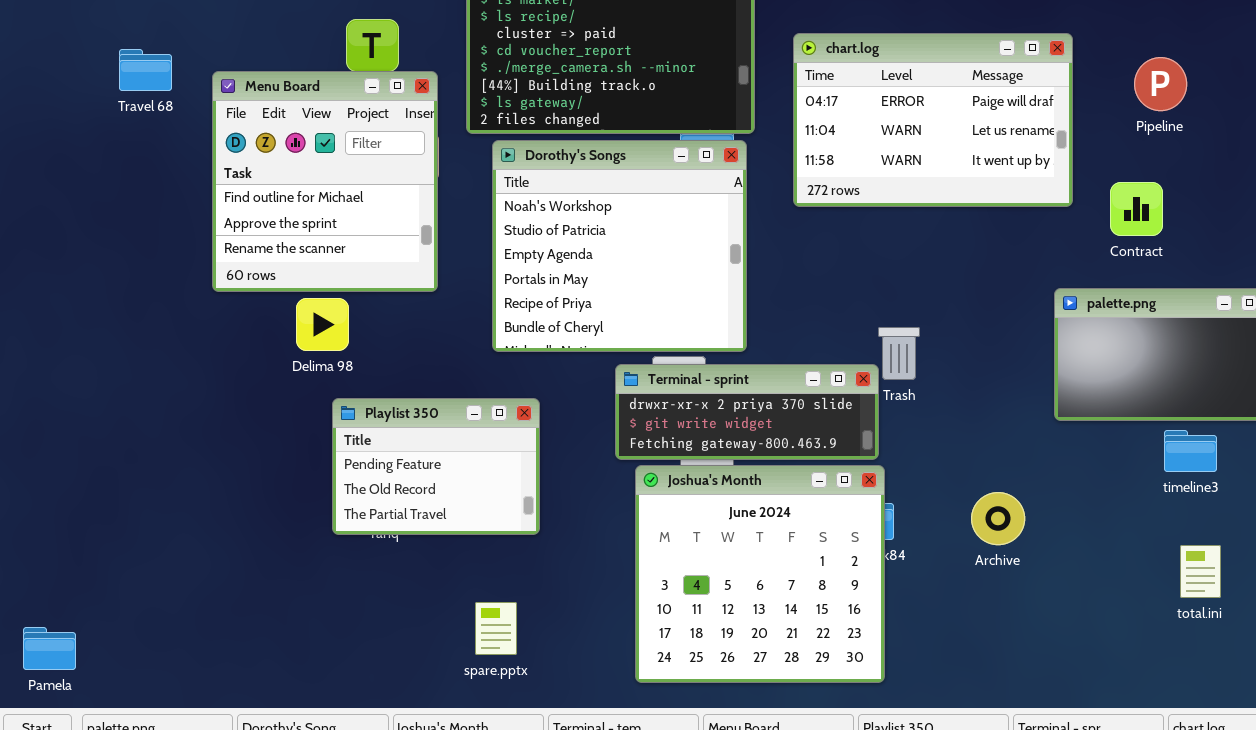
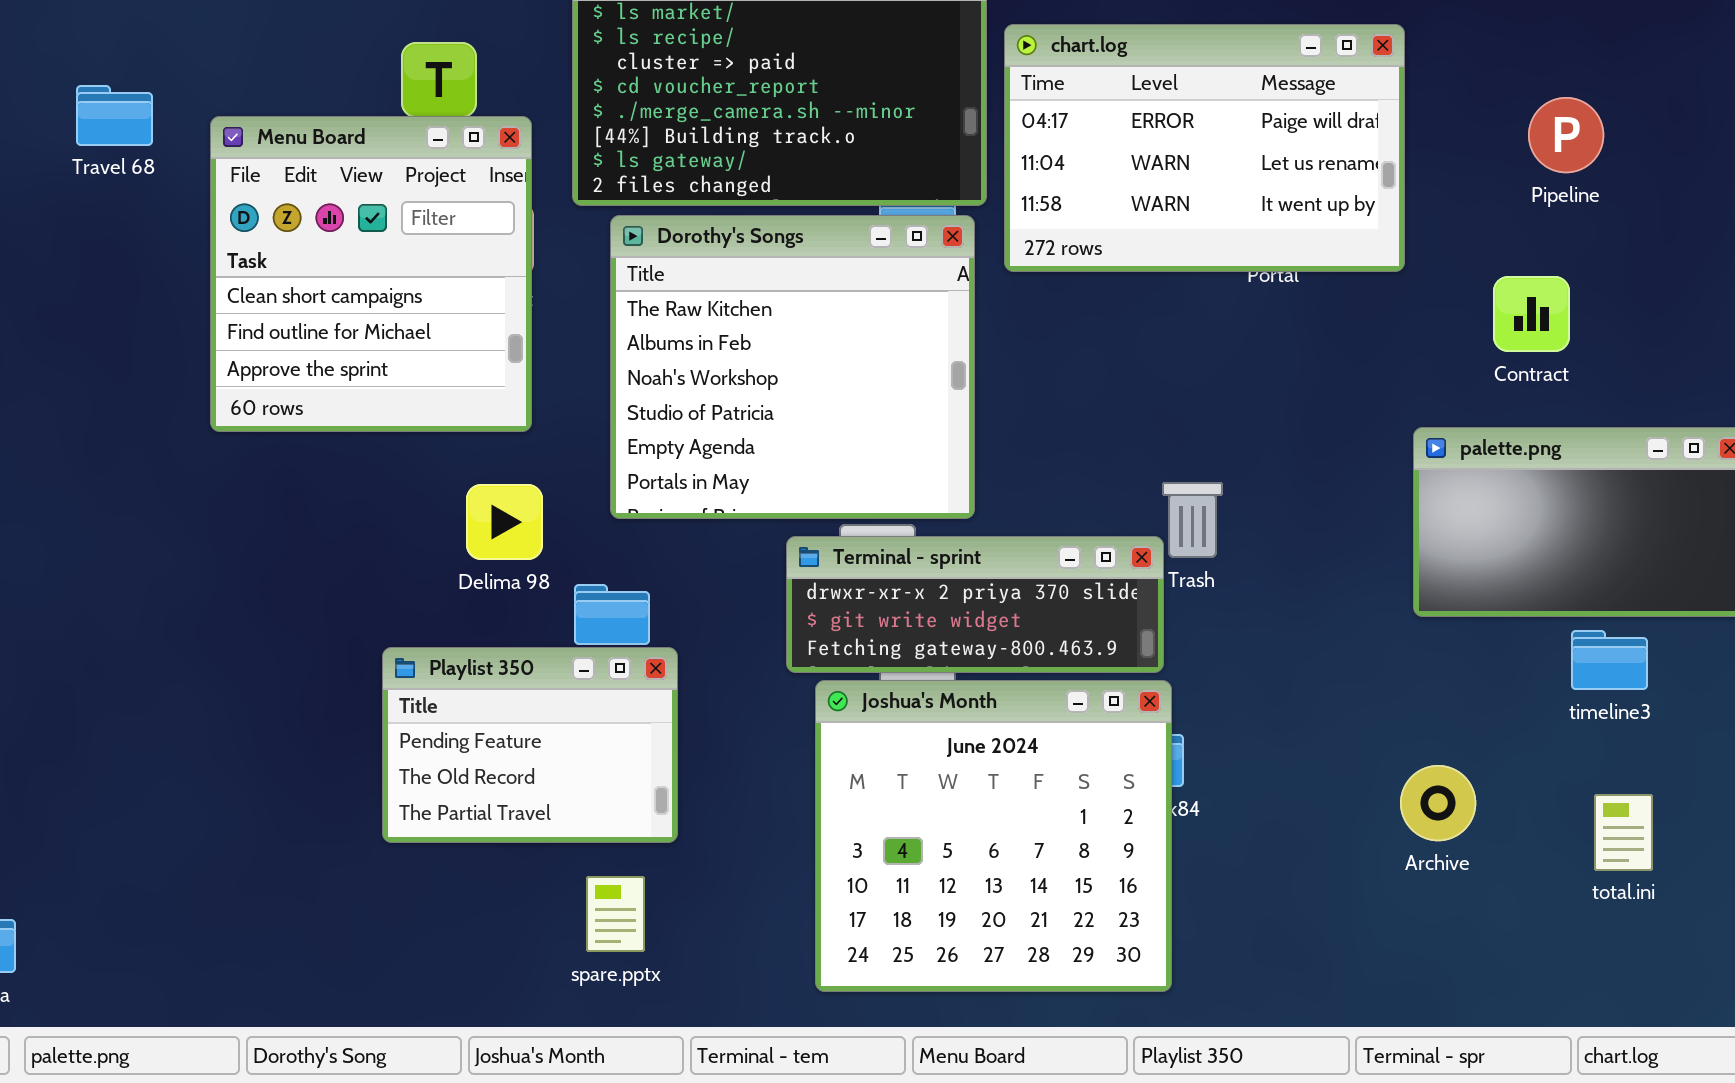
chart.log: [793,33,1073,207] -> [1004,24,1405,272], moved
Menu Board: [212,71,438,292] -> [210,116,532,432], scrolled up 1 row
Dorothy's Songs: [492,140,747,352] -> [610,215,975,519], scrolled up 2 rows
Delima 98: [296,298,349,351] -> [466,484,543,560], moved
Playlist 350: [332,398,540,535] -> [382,647,678,843], moved
Archive: [971,492,1025,545] -> [1400,765,1476,841], moved

